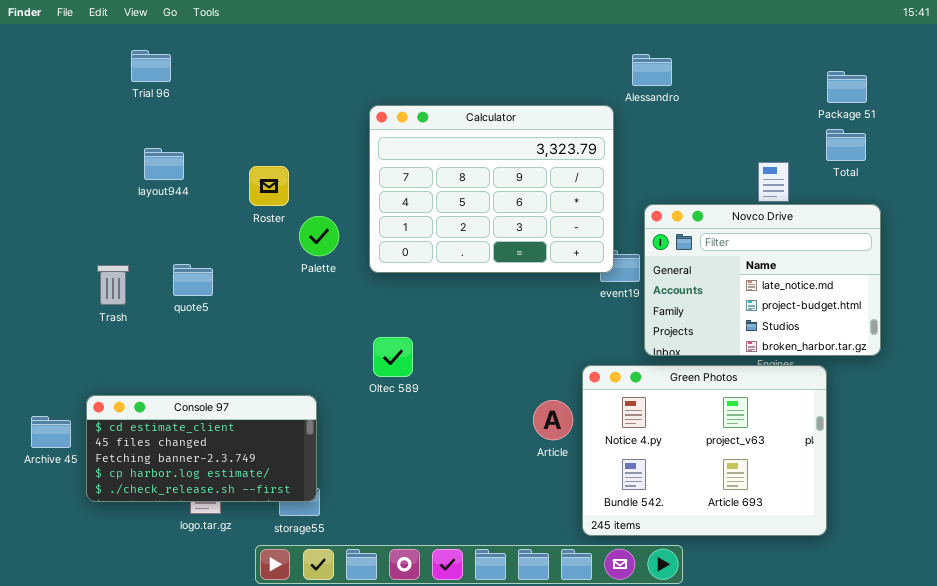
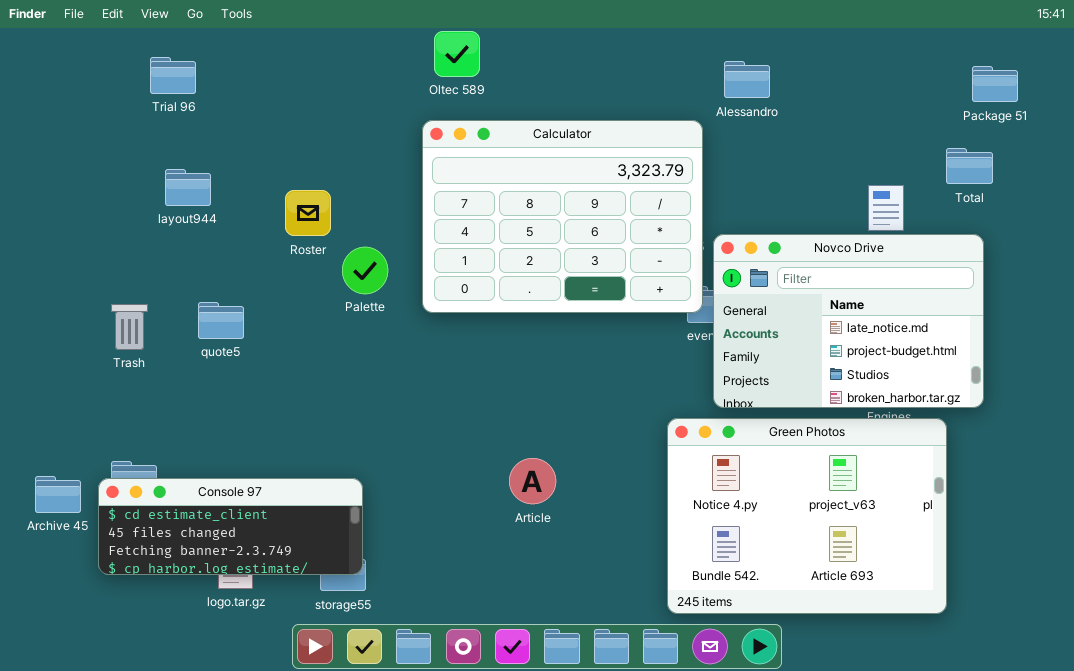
Package 51: [827,71,867,103] -> [972,66,1018,102], moved
Novco Drive: [644,204,881,356] -> [713,234,984,408], moved
Oltec 589: [373,337,413,377] -> [434,31,480,77], moved
Console 97: [86,395,317,502] -> [98,478,363,575], resized
Article: [533,400,573,440] -> [509,458,556,504], moved

